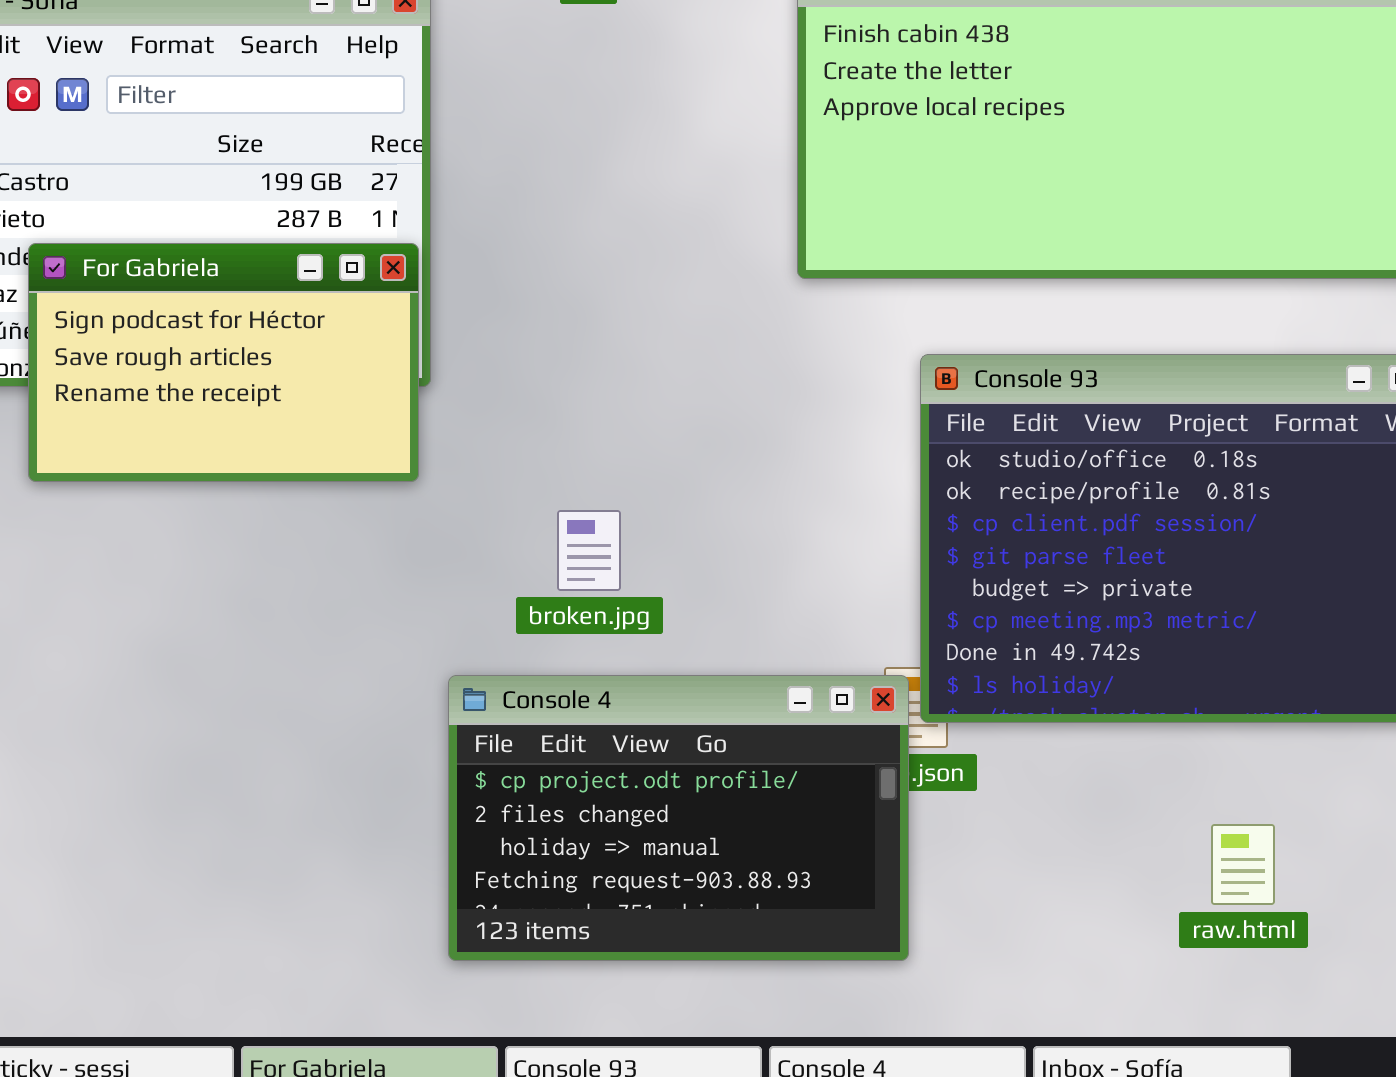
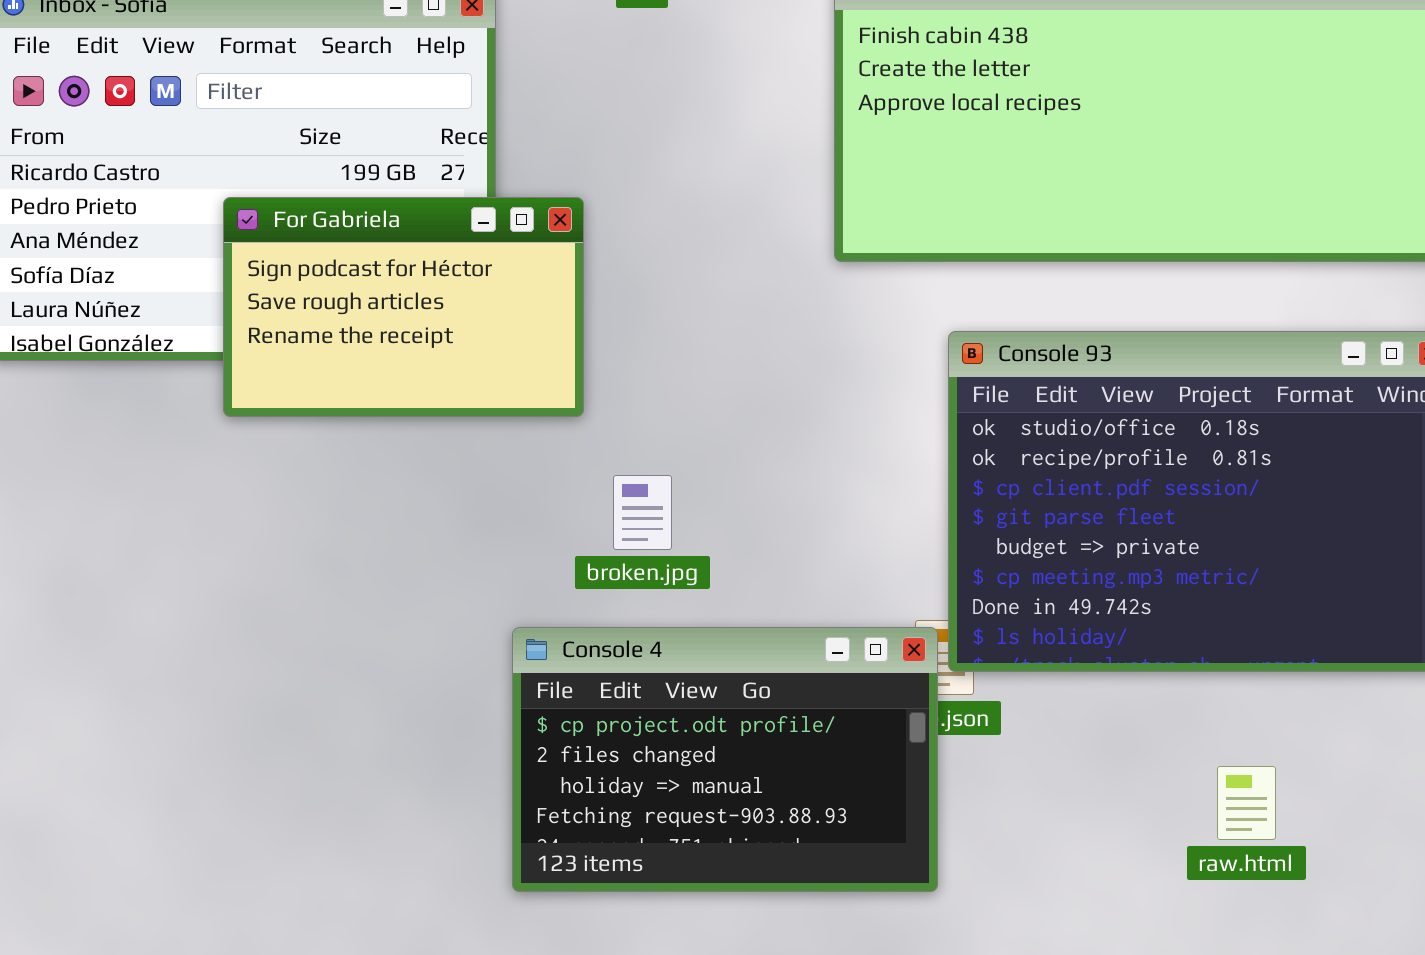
For Gabriela: [28,243,419,482] -> [223,197,584,417], moved

